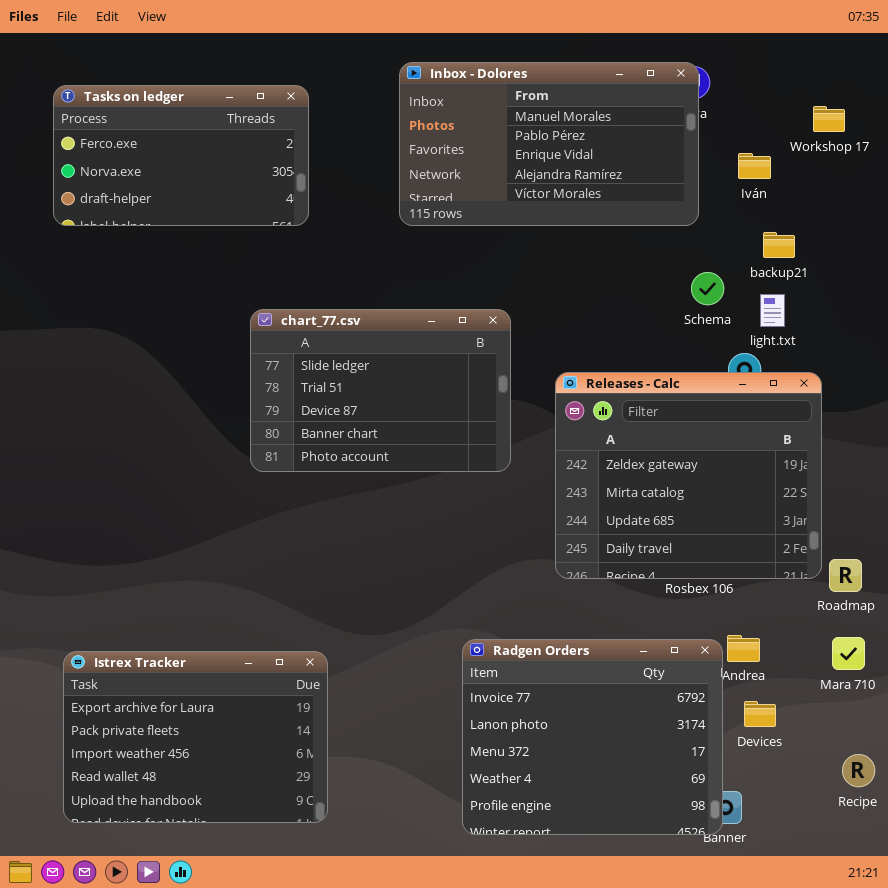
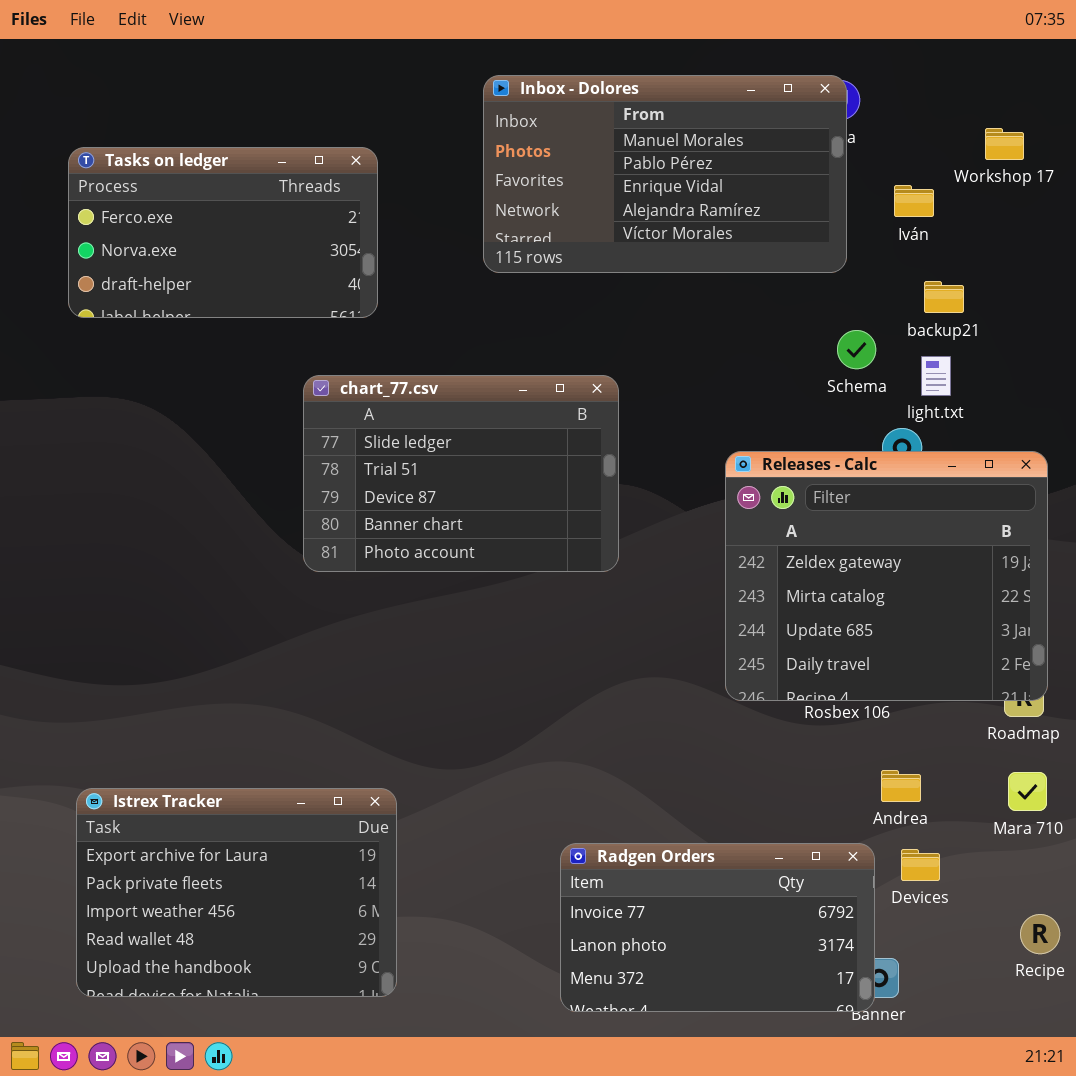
Tasks on ledger: [53,85,309,226] -> [68,147,378,318], moved
Releases - Calc: [555,372,822,579] -> [725,451,1048,701], moved
Radgen Orders: [462,639,723,835] -> [560,843,875,1012], resized

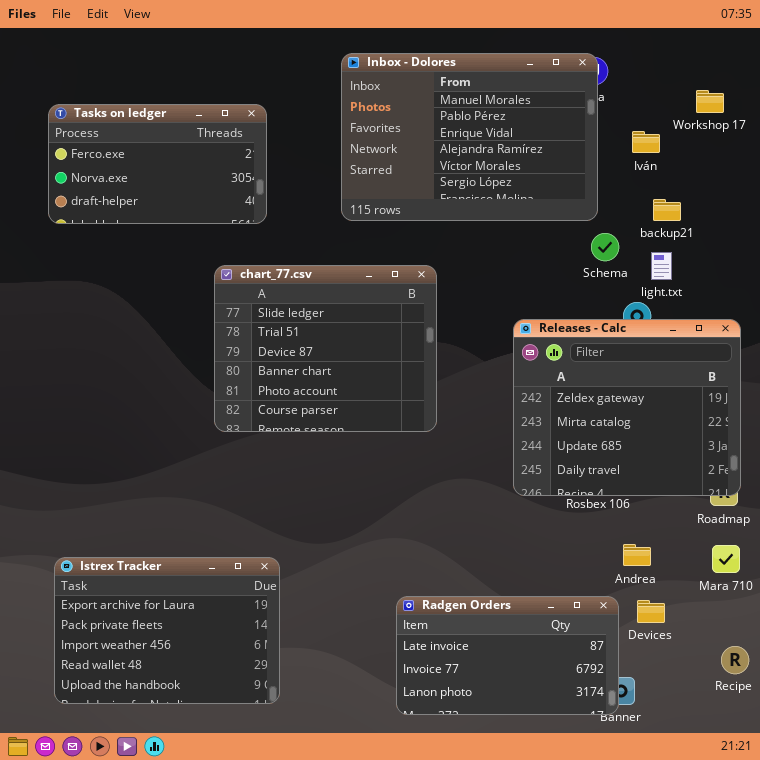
Inbox - Dolores: [483,75,847,273] -> [341,53,598,221], resized
chart_77.csv: [303,375,619,572] -> [214,265,437,432], resized
Radgen Orders: [560,843,875,1012] -> [396,596,619,715], scrolled up 1 row

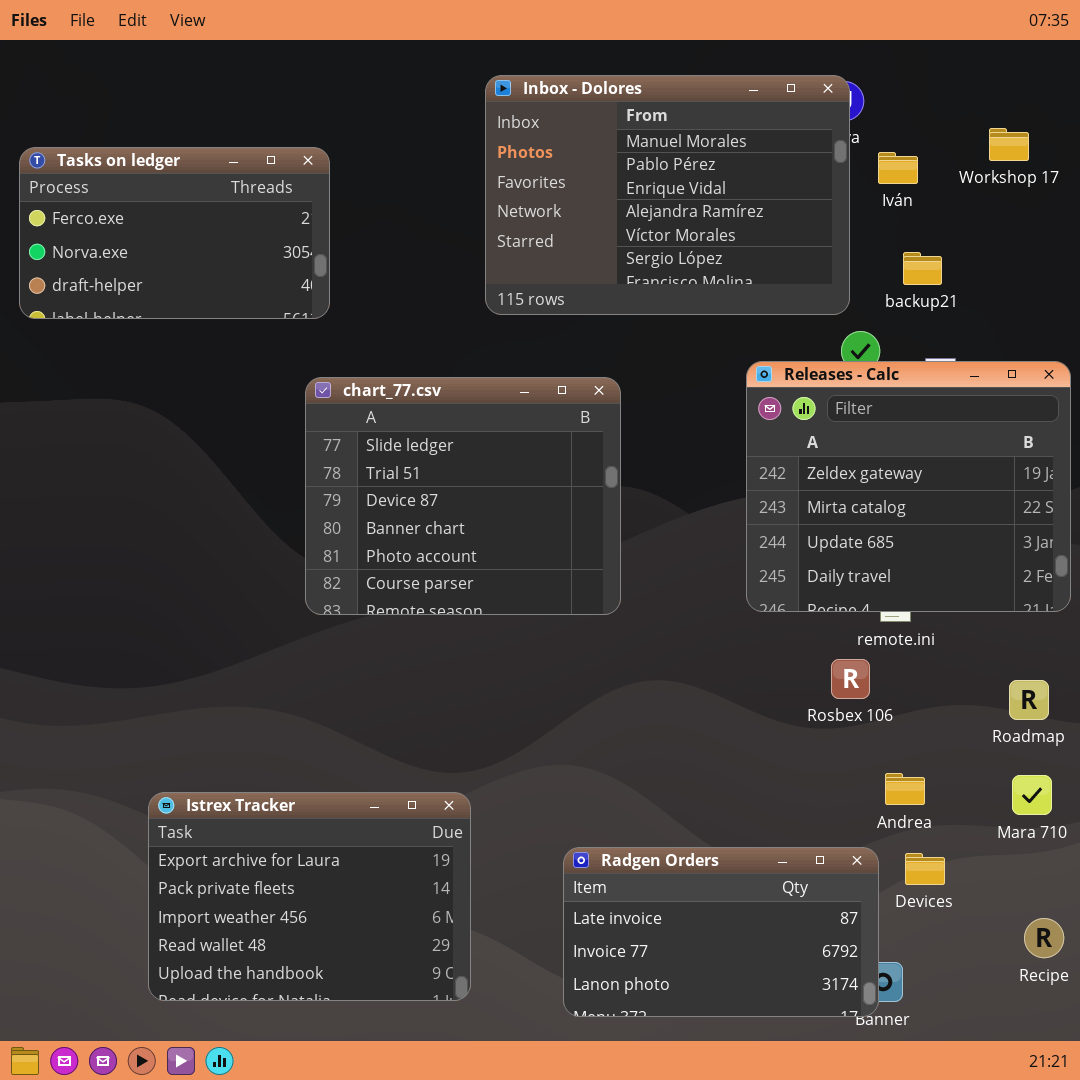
Tasks on ledger: [48,104,267,224] -> [19,147,330,319], moved
Iván: [632,131,660,153] -> [878,152,918,184], moved
backup21: [653,199,681,221] -> [903,252,942,285], moved
Releases - Calc: [513,319,741,496] -> [746,361,1071,612], moved
Istrex Tracker: [54,557,280,704] -> [148,792,471,1001], moved

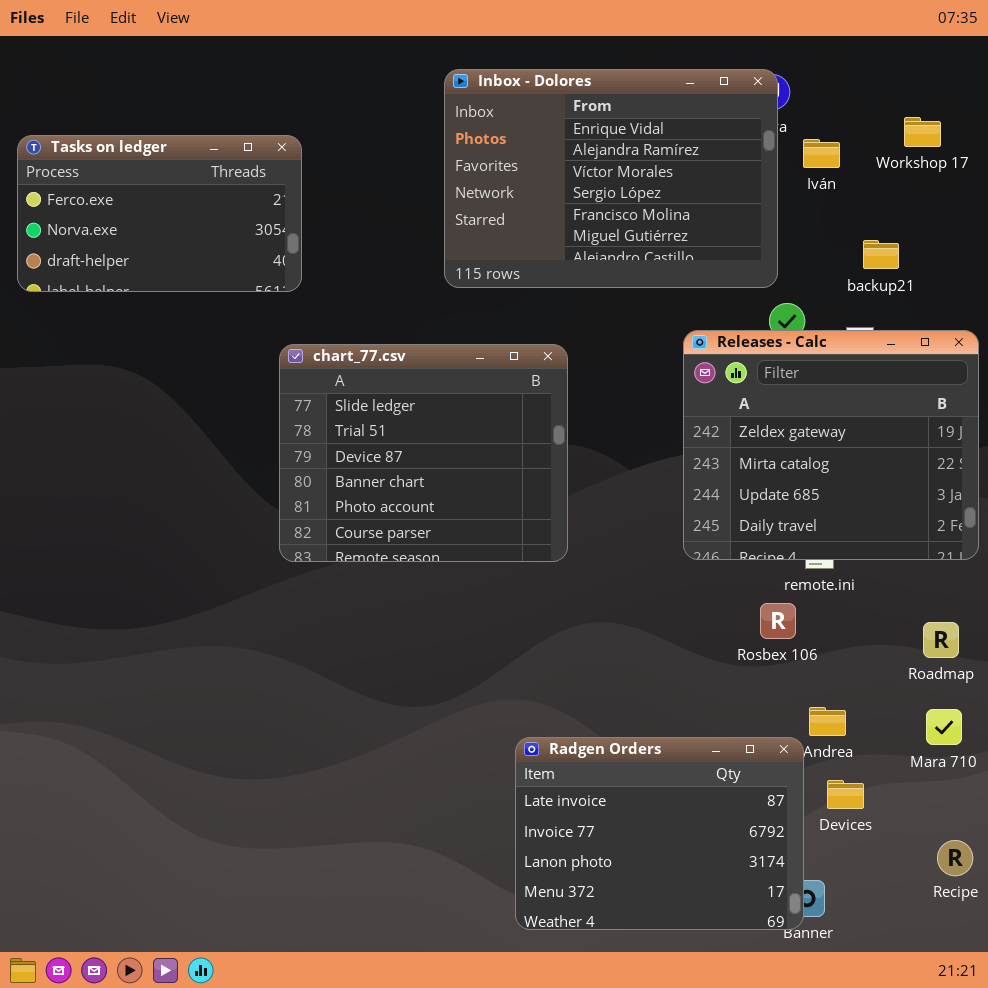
Inbox - Dolores: [485,75,850,315] -> [444,69,778,288], scrolled down 2 rows
backup21: [903,252,942,285] -> [863,240,899,269], moved
Istrex Tracker: [148,792,471,1001] -> none, closed
Radgen Orders: [563,847,879,1017] -> [515,737,804,930], resized

